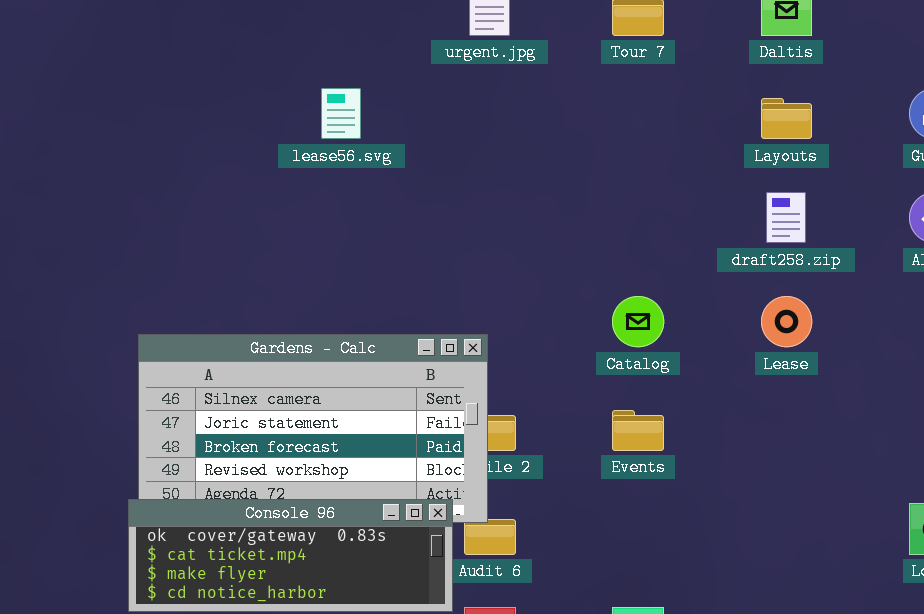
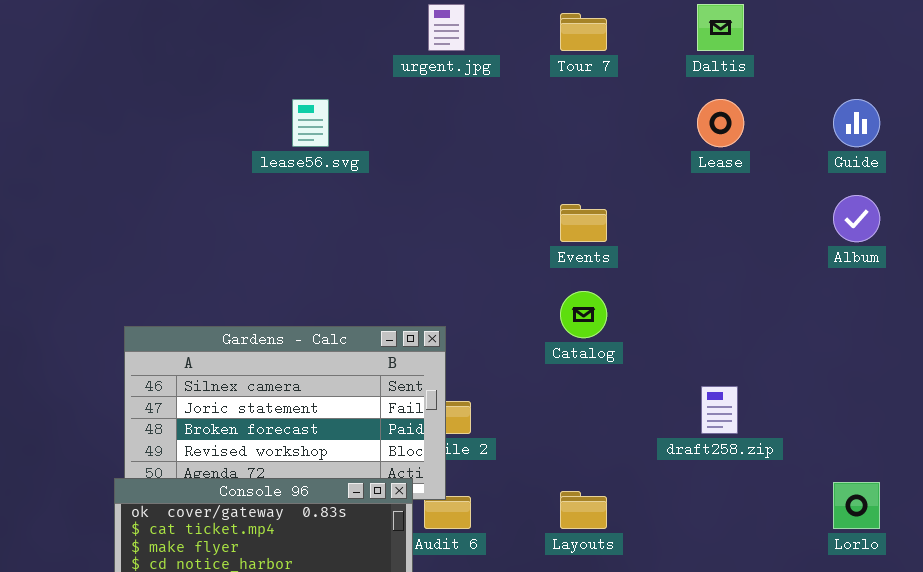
Layouts: [761,98,812,139] -> [560,491,607,529], moved
draft258.zip: [766,192,806,243] -> [701,386,738,434], moved
Lease: [761,296,812,347] -> [697,99,744,147], moved
Events: [612,410,664,451] -> [560,204,607,242], moved

